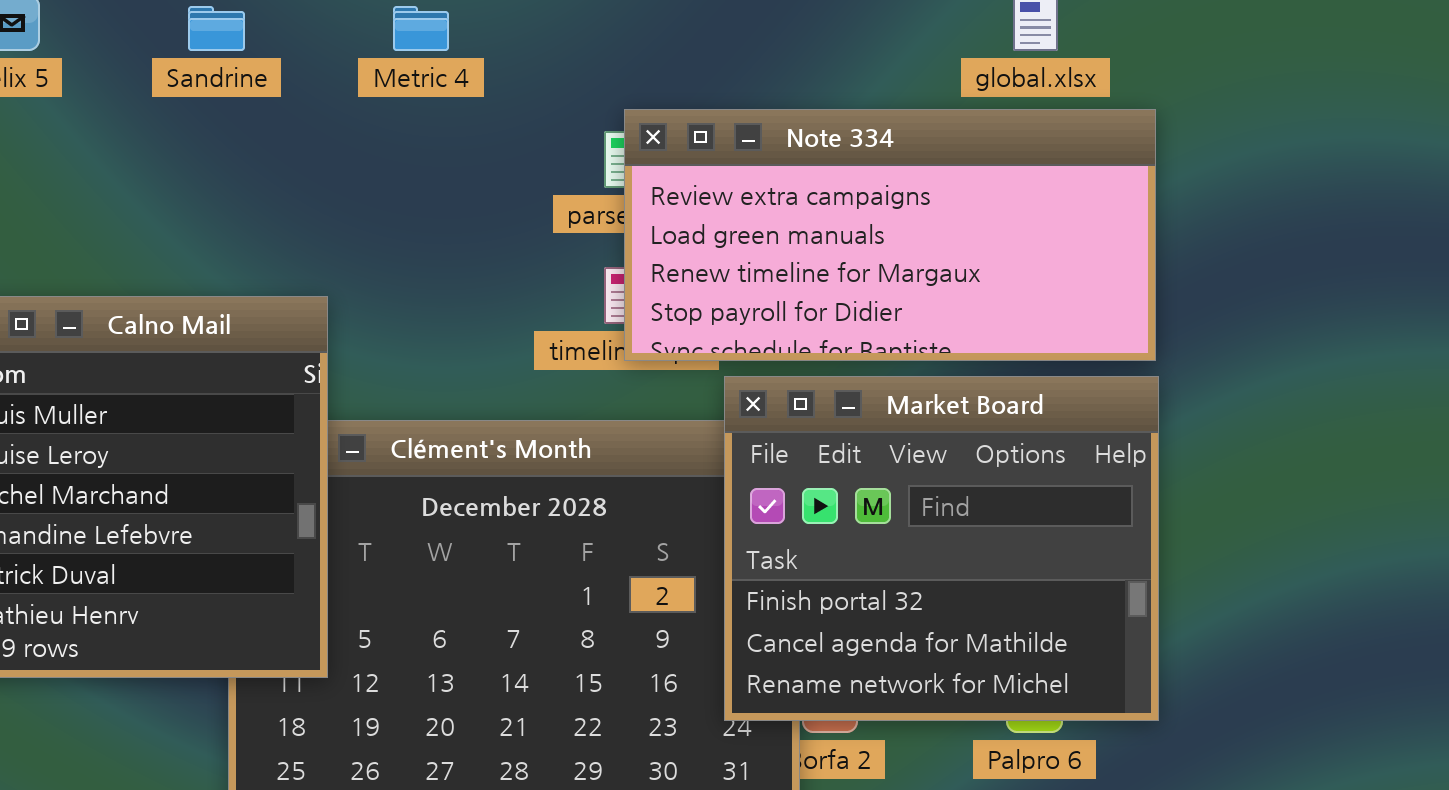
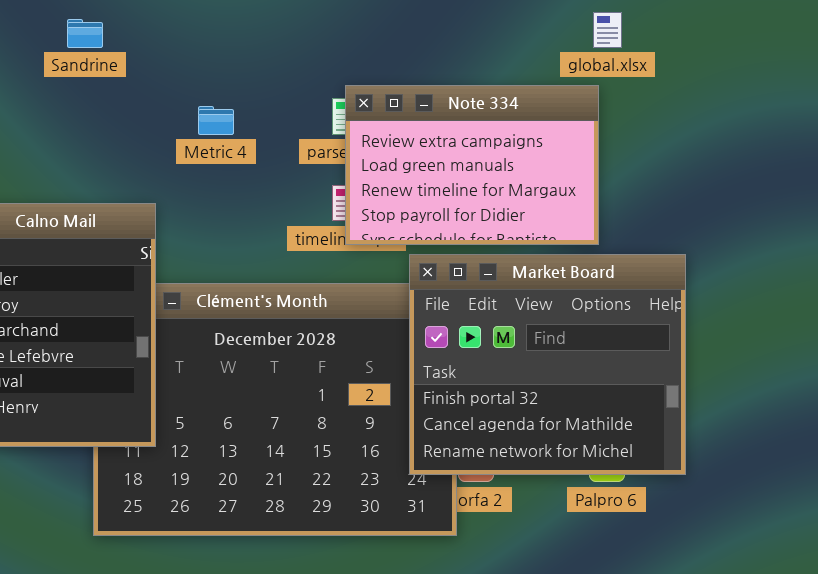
Metric 4: [393,6,449,51] -> [198,106,234,135], moved
Note 334: [624,109,1156,361] -> [345,85,599,245], resized

